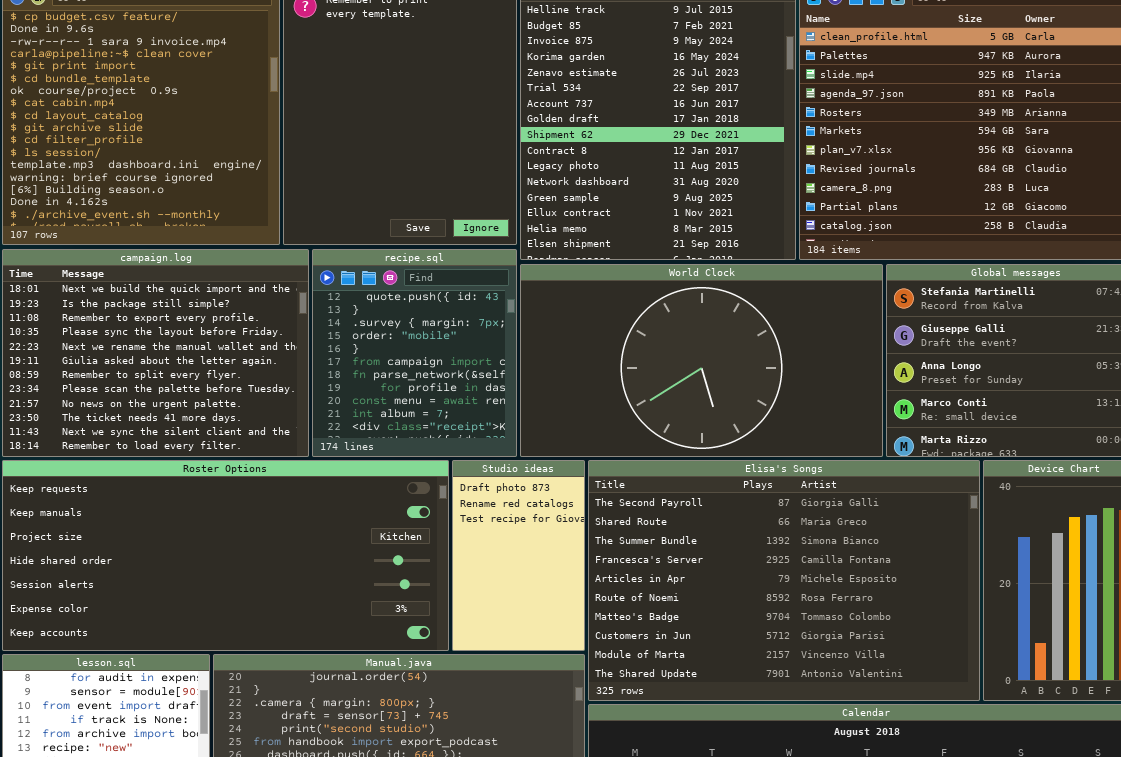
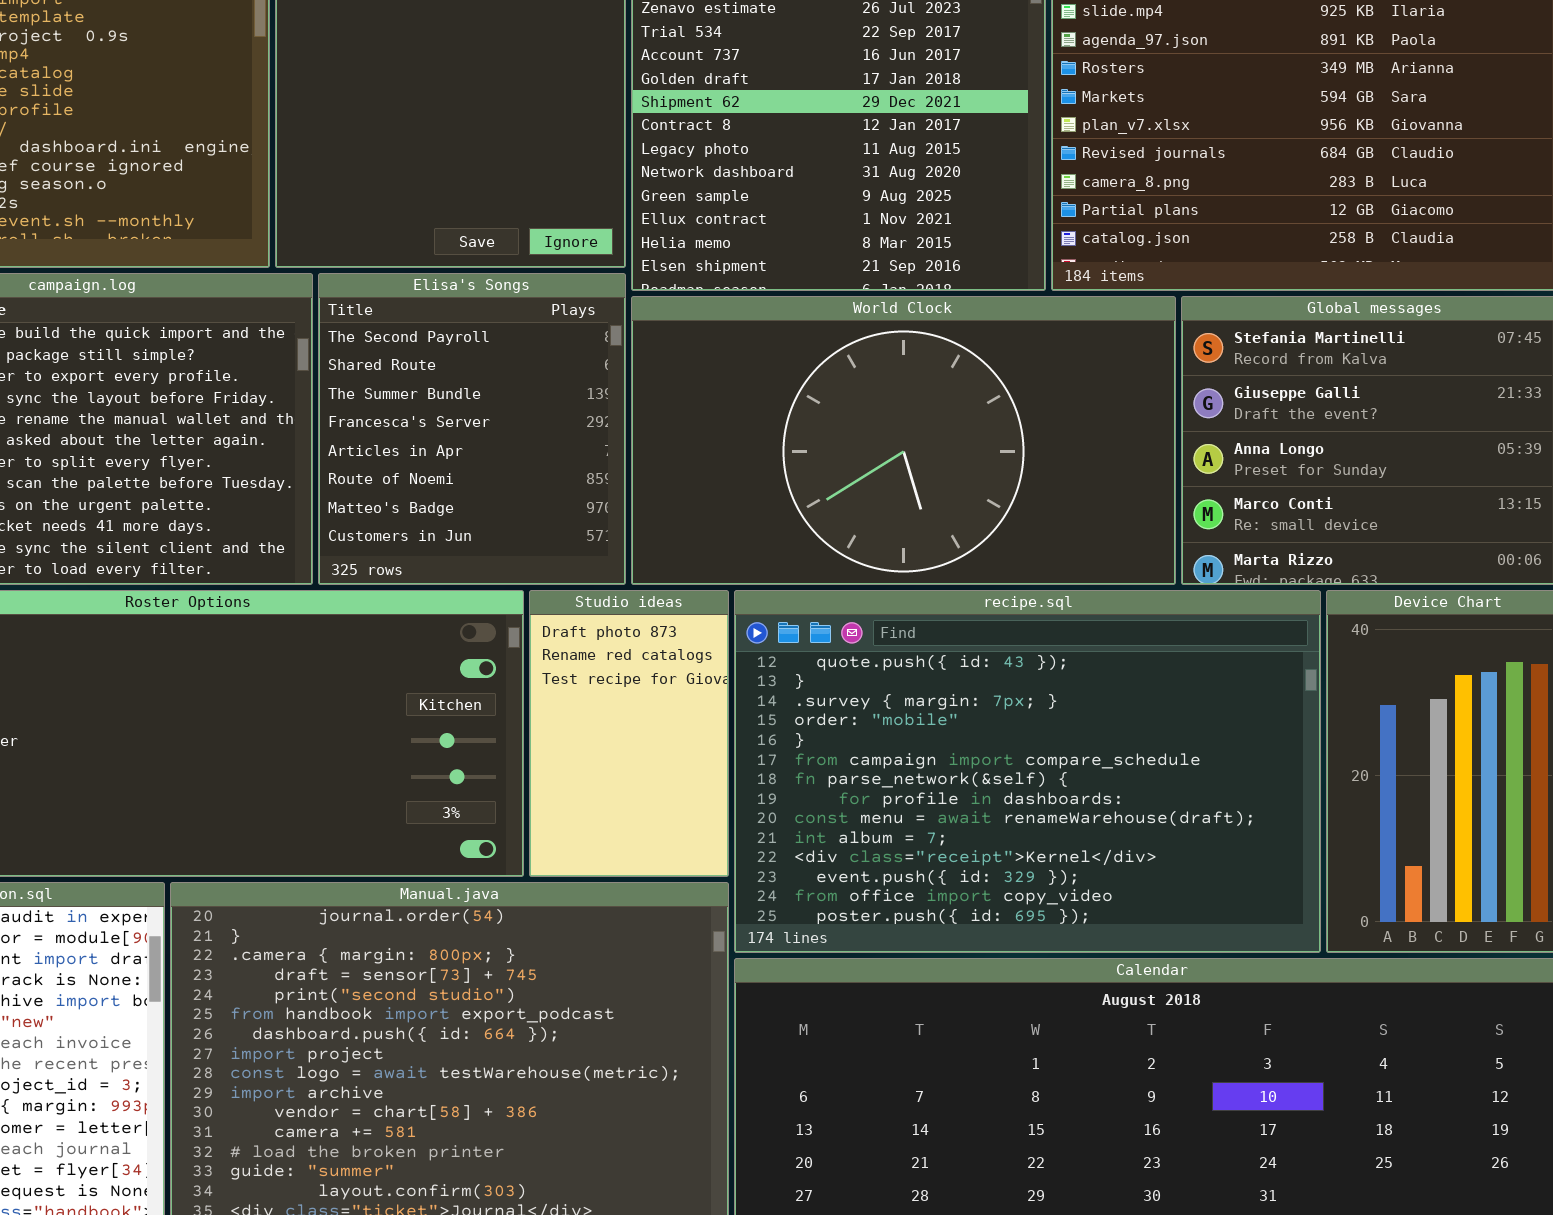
recipe.sql: [312,249,517,457] -> [734,590,1321,953], moved, resized
Elisa's Songs: [588,460,980,701] -> [318,273,626,585], moved, resized

